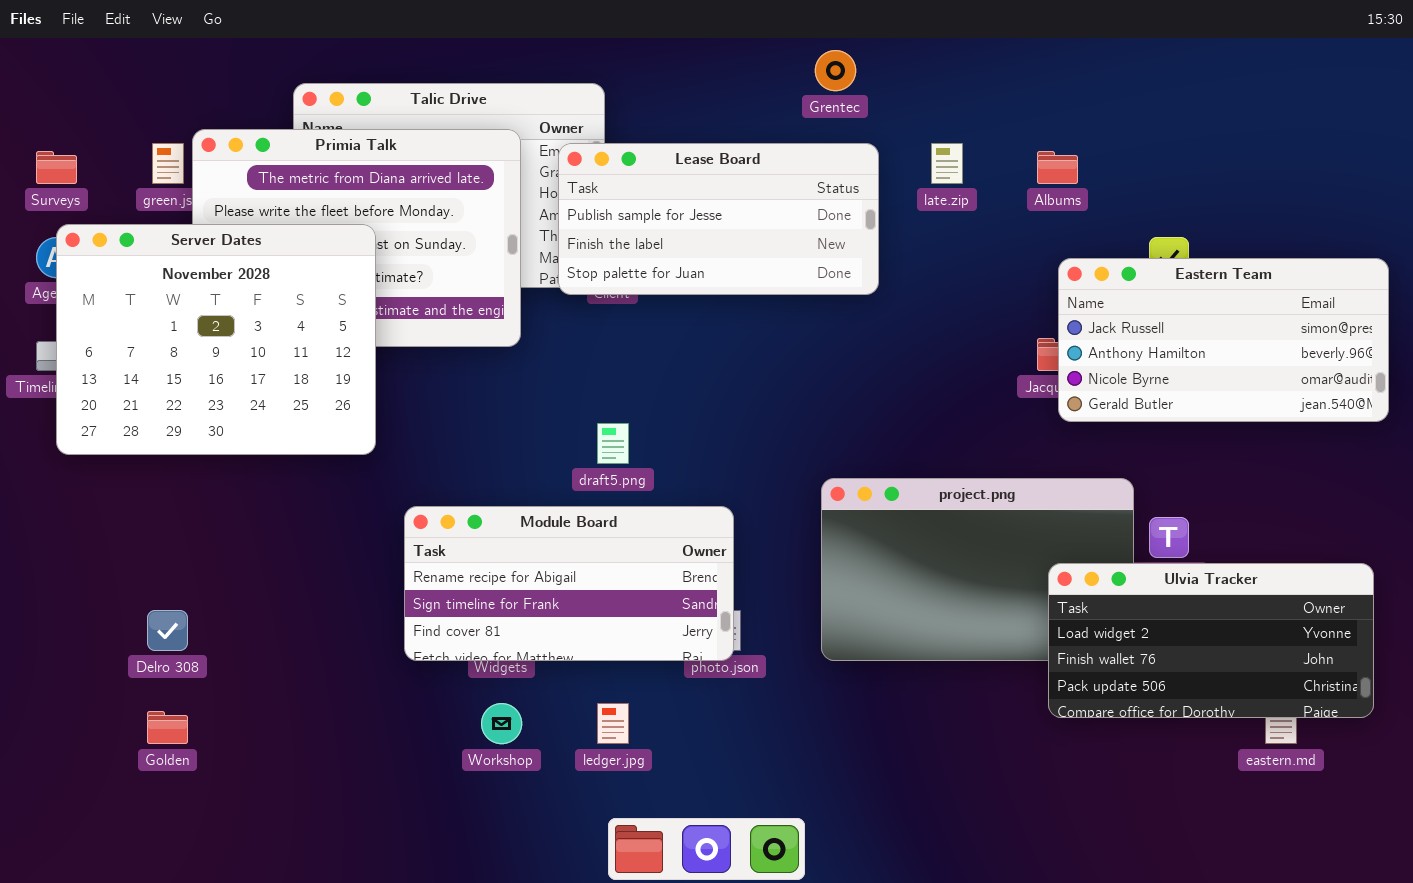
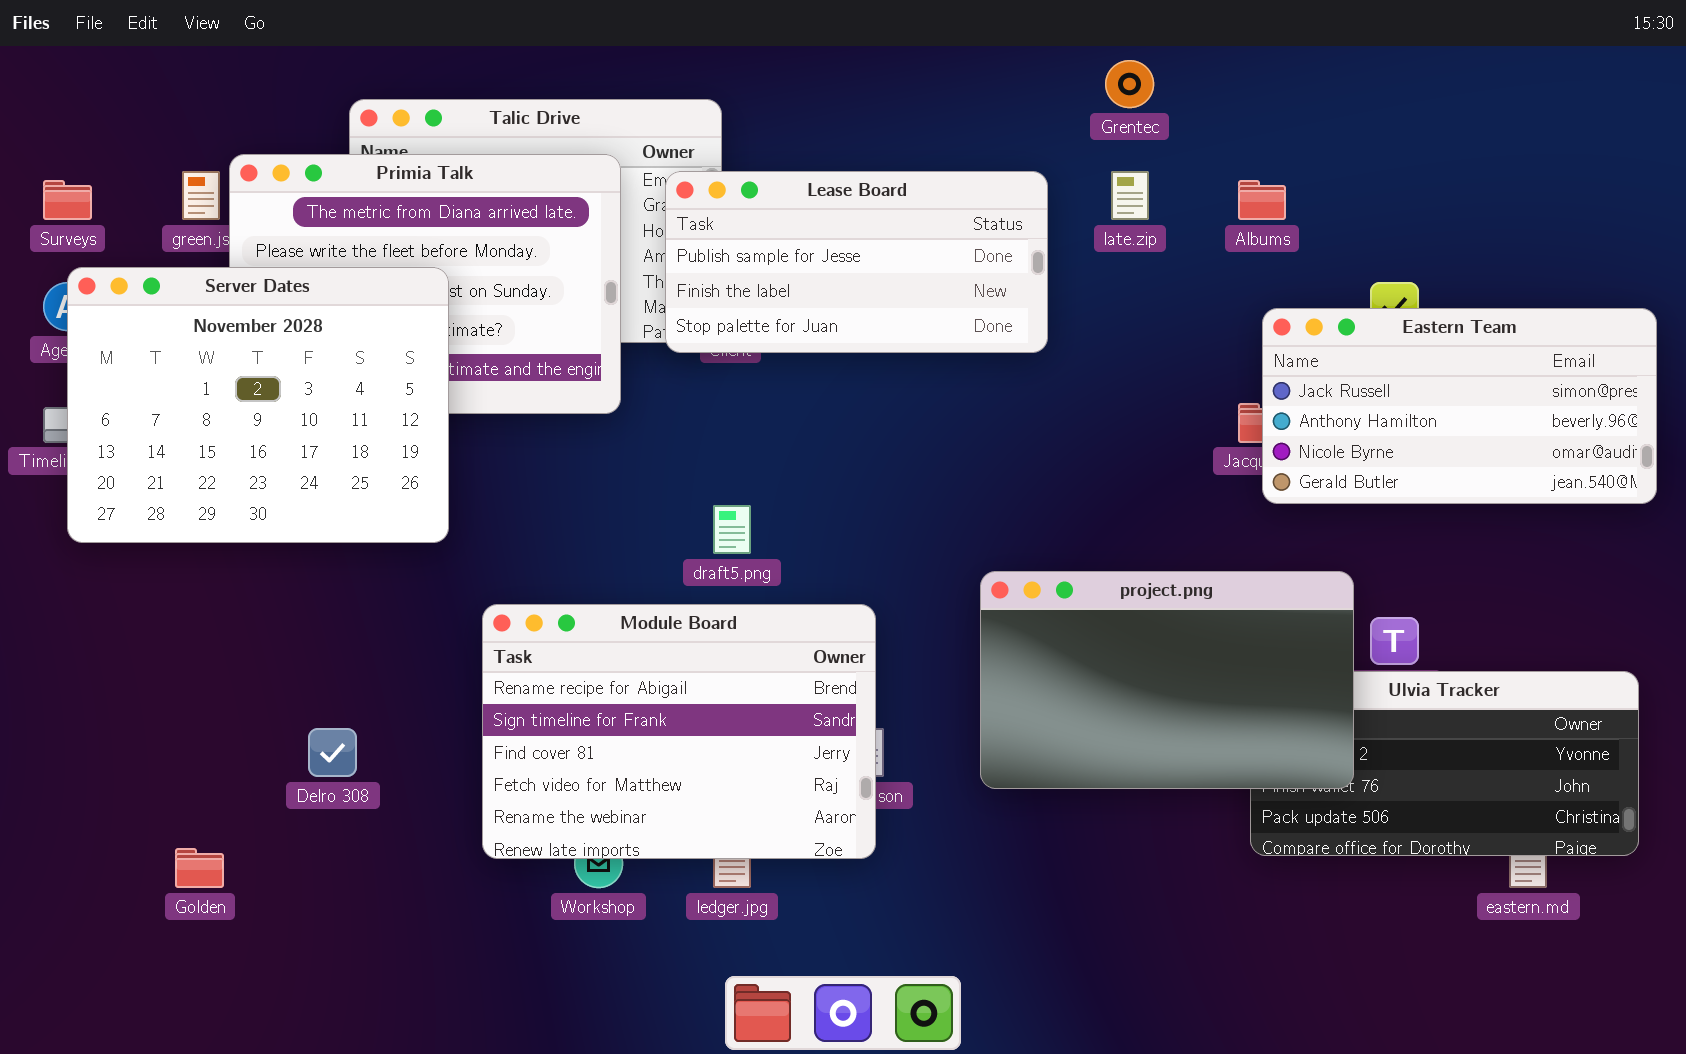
Grentec: [815,50,856,91] -> [1105,60,1154,108], moved
project.png: [821,478,1134,661] -> [980,571,1354,789], raised
Module Board: [404,506,734,661] -> [482,604,876,859], resized
Delro 308: [147,610,188,651] -> [308,728,357,777], moved

